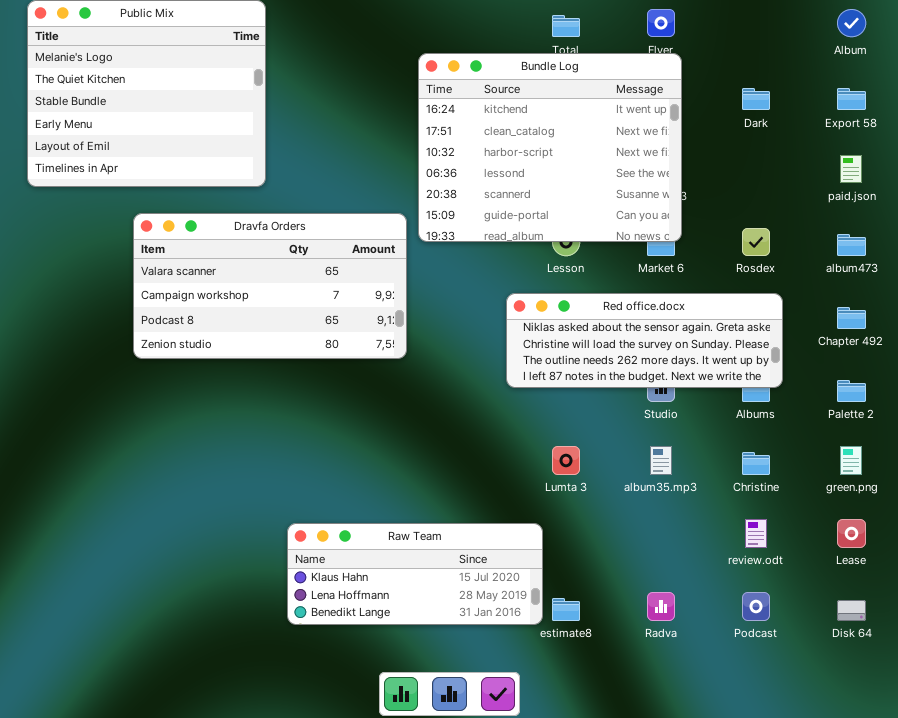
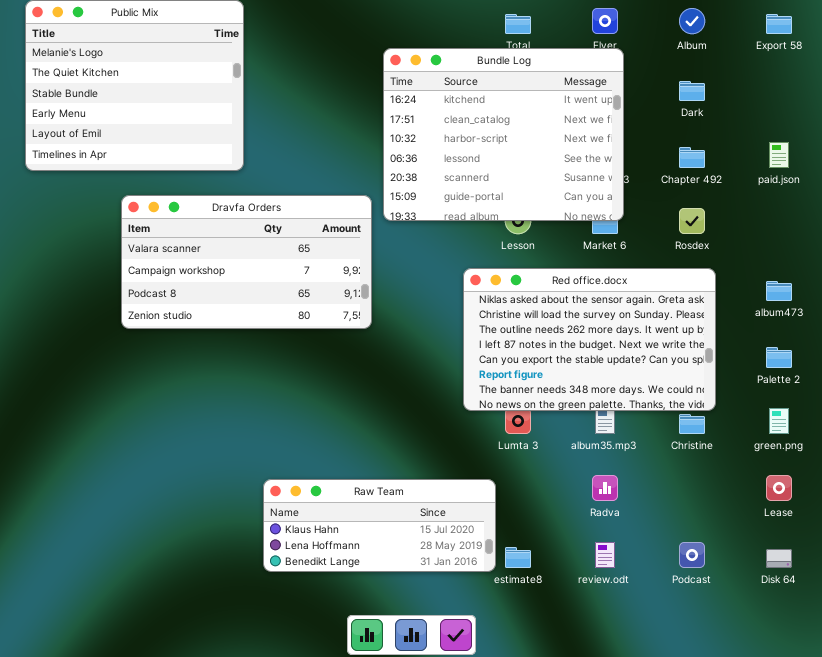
Album: [837,9,866,37] -> [679,8,705,34], moved
Export 58: [837,88,866,110] -> [766,14,792,34], moved
album473: [837,234,866,256] -> [766,281,792,301], moved
Red office.docx: [506,293,783,388] -> [463,268,716,411], resized
Chapter 492: [837,307,866,329] -> [679,147,705,168], moved
review.odt: [745,519,767,548] -> [595,542,615,568], moved
Radva: [647,592,675,621] -> [592,475,618,501], moved

